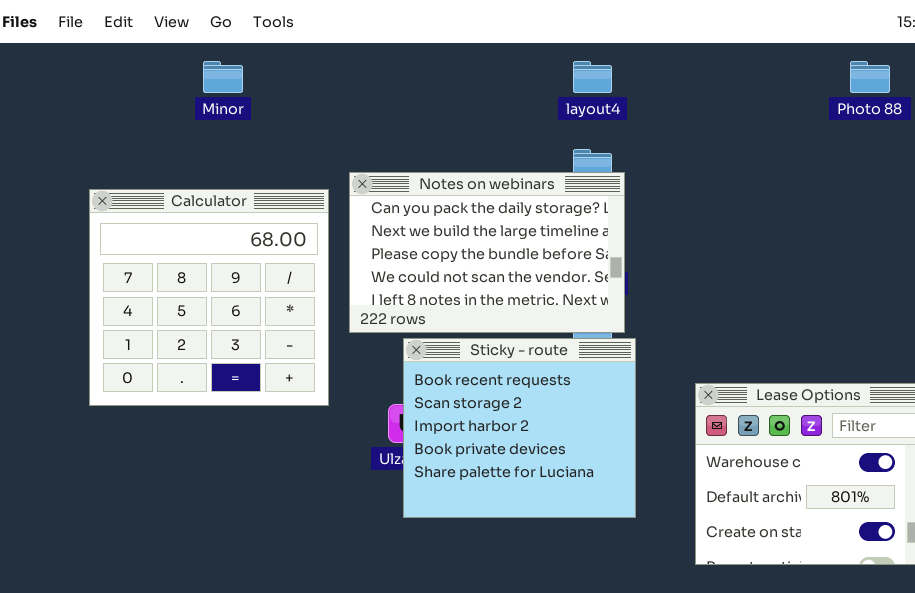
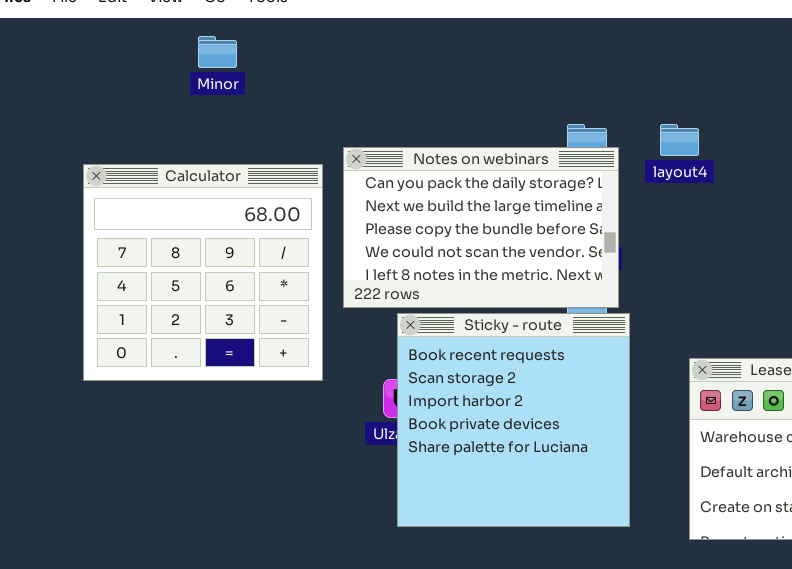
layout4: [573,61,612,93] -> [660,124,699,156], moved
Sticky - route: [403,338,636,518] -> [397,313,630,527], resized

